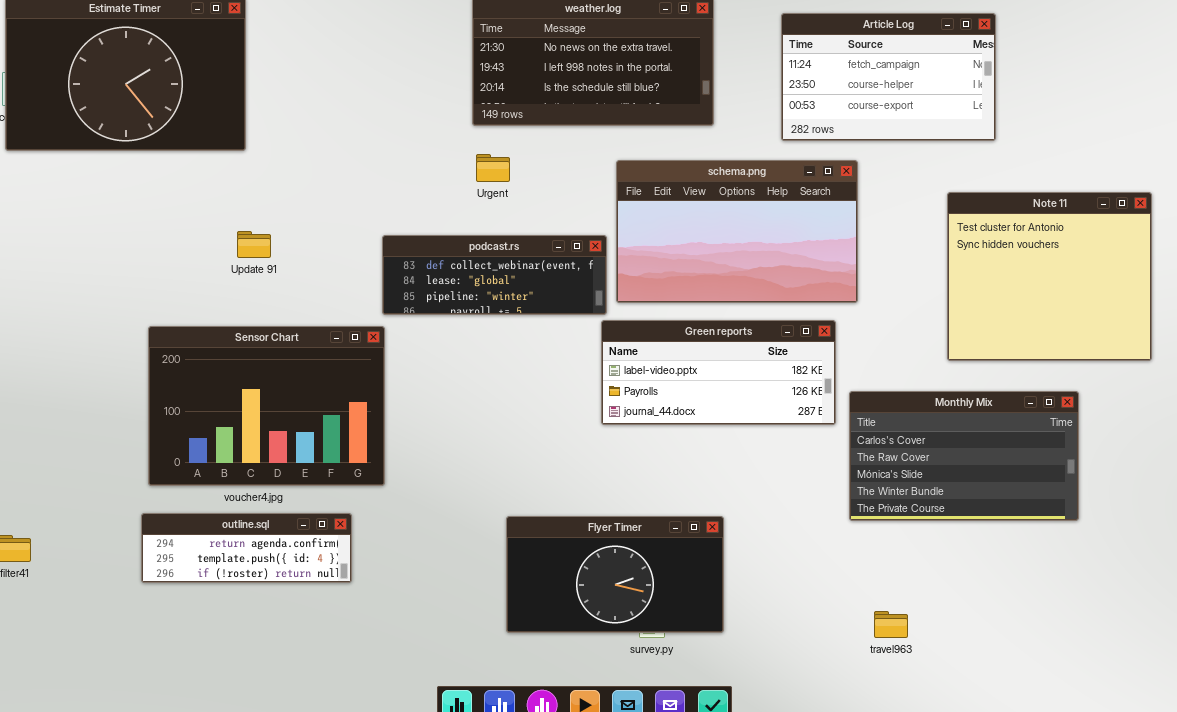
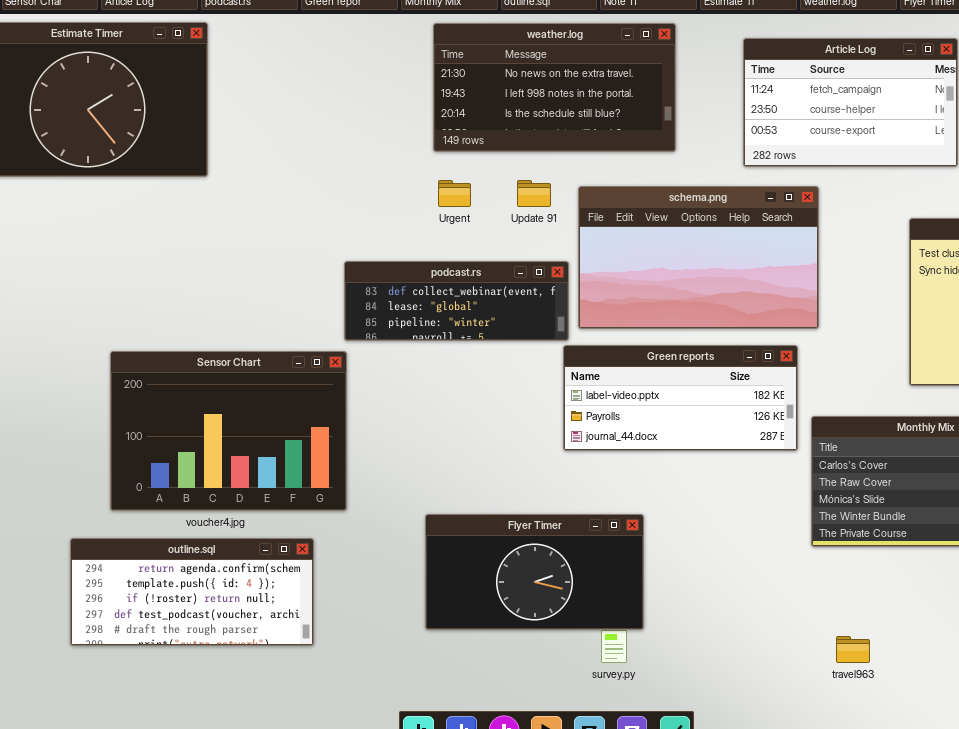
Update 91: [237,231,271,258] -> [517,180,551,207], moved
outline.sql: [141,513,352,583] -> [70,538,314,646], resized
Flyer Timer: [506,516,724,633] -> [425,514,644,630], moved

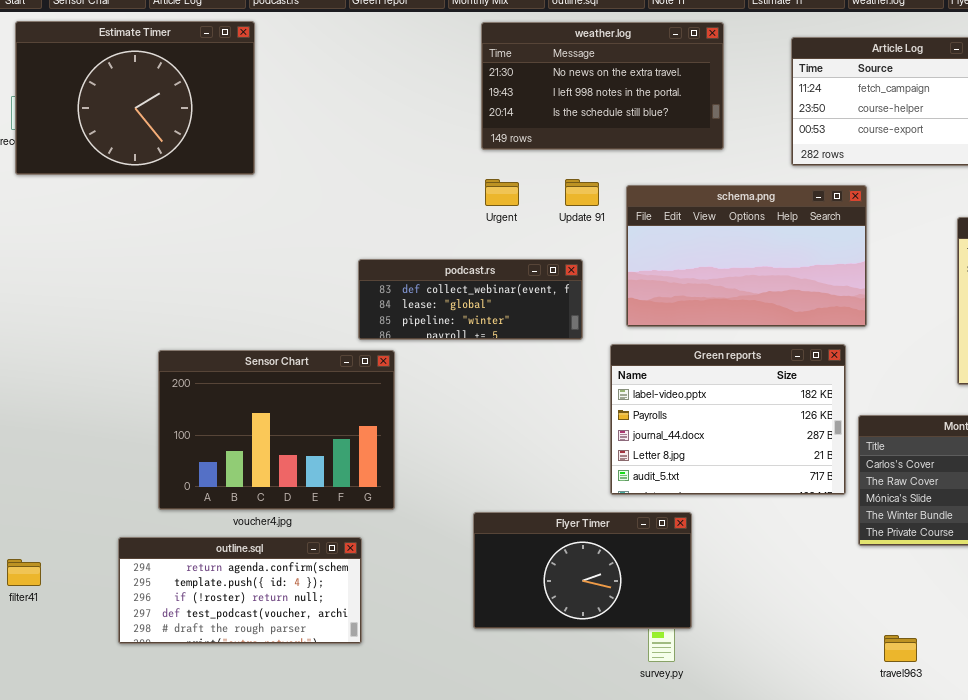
podcast.rs: [344,261,569,341] -> [358,259,583,340], moved
Green reports: [563,345,798,451] -> [610,344,846,495], resized

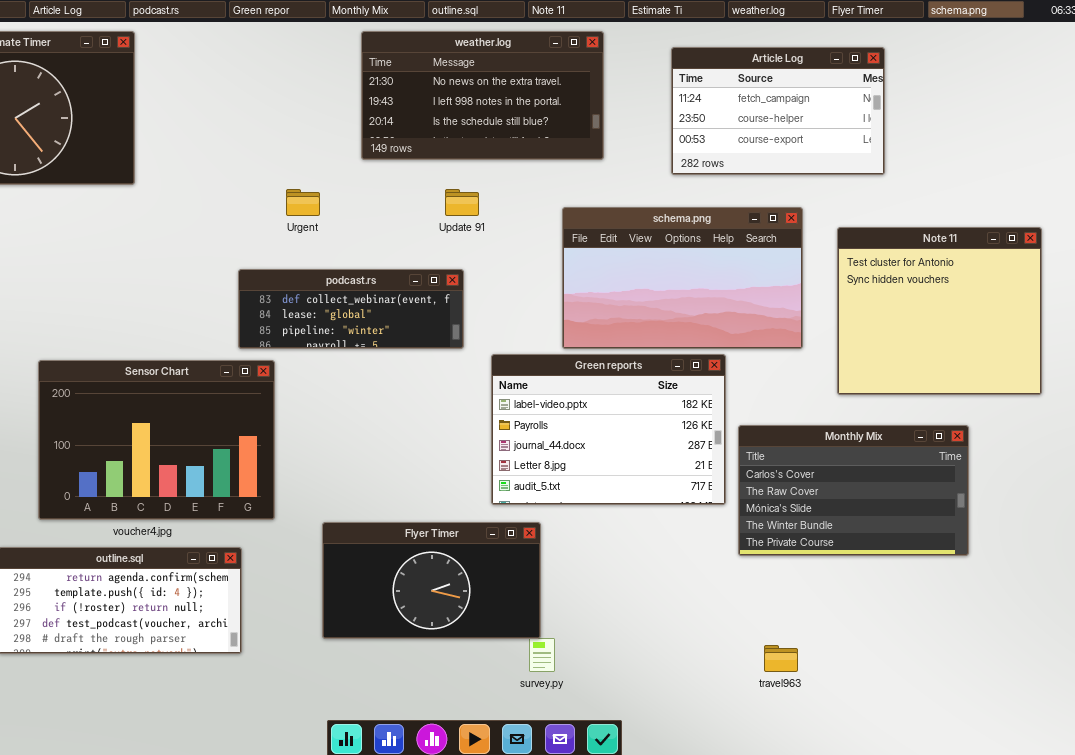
Urgent: [485,179,519,206] -> [286,189,320,216], moved
schema.png: [626,185,867,327] -> [562,207,803,349], moved
Flyer Timer: [473,512,692,629] -> [322,522,541,639], moved

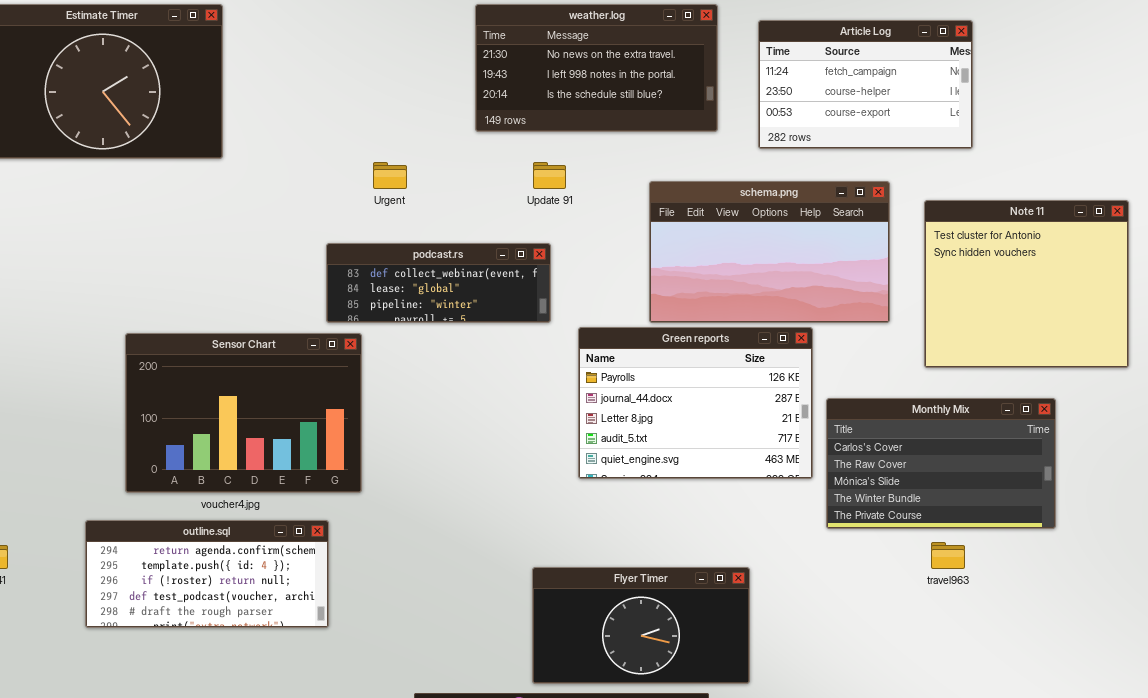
weather.log: [361,31,604,160] -> [475,4,718,132], moved
Green reports: [491,354,726,505] -> [578,327,813,479], scrolled down 1 row
Flyer Timer: [322,522,541,639] -> [532,567,750,684], moved
travel963: [764,645,798,672] -> [931,542,965,569], moved

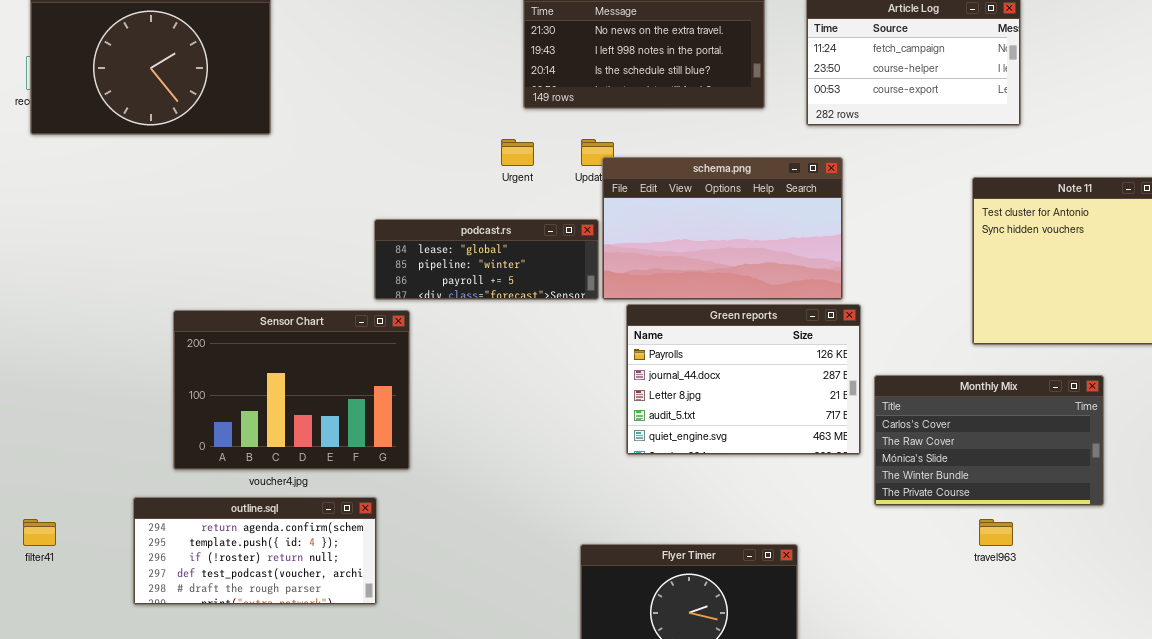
Urgent: [373,162,407,189] -> [501,139,534,166], moved
schema.png: [649,181,890,323] -> [602,157,843,300], moved
podcast.rs: [326,243,551,323] -> [374,219,599,300], scrolled down 1 row

